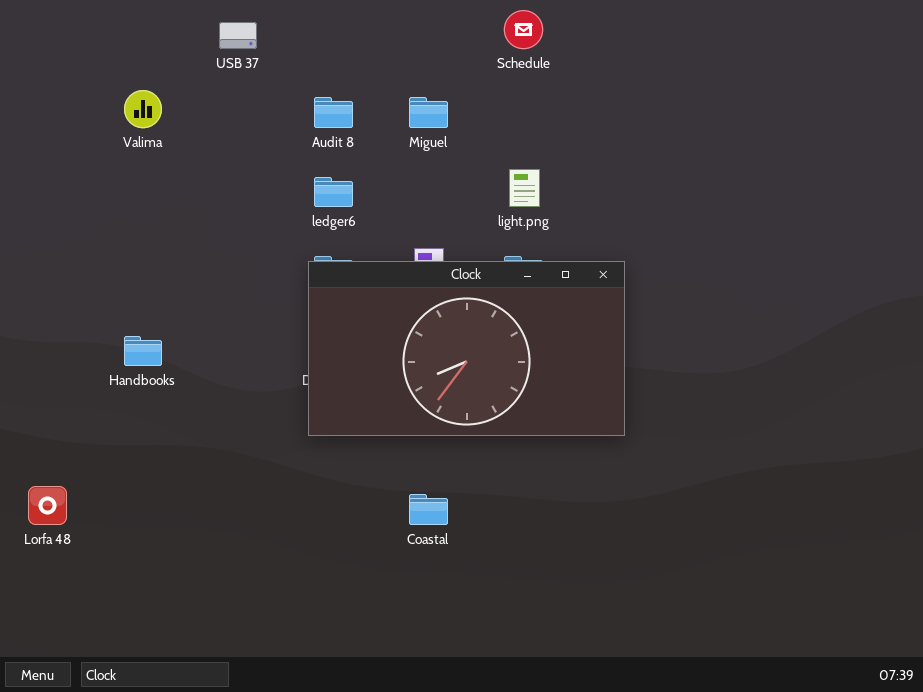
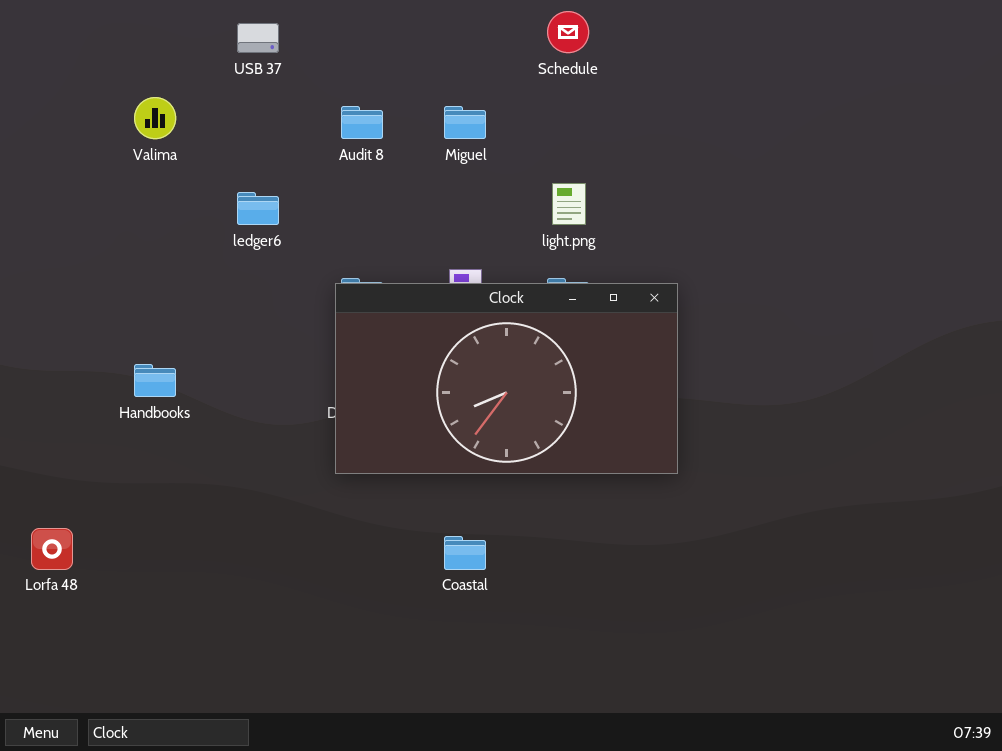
ledger6: [314,177,353,207] -> [237,192,279,225], moved

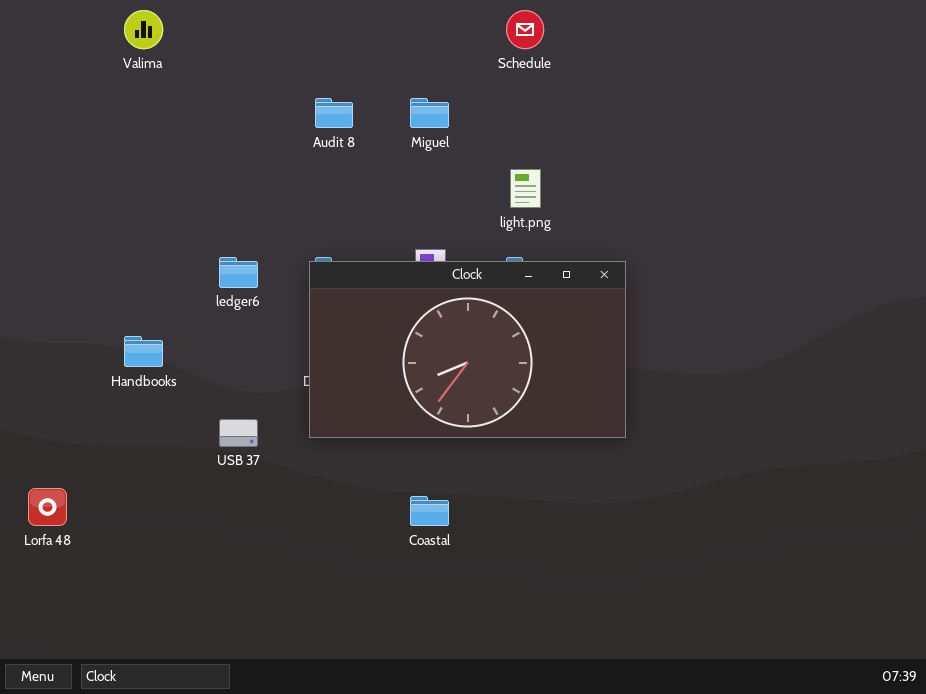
USB 37: [237,23,279,53] -> [219,419,258,447], moved
Valima: [134,97,176,139] -> [124,10,163,49], moved
ledger6: [237,192,279,225] -> [219,257,258,288], moved

